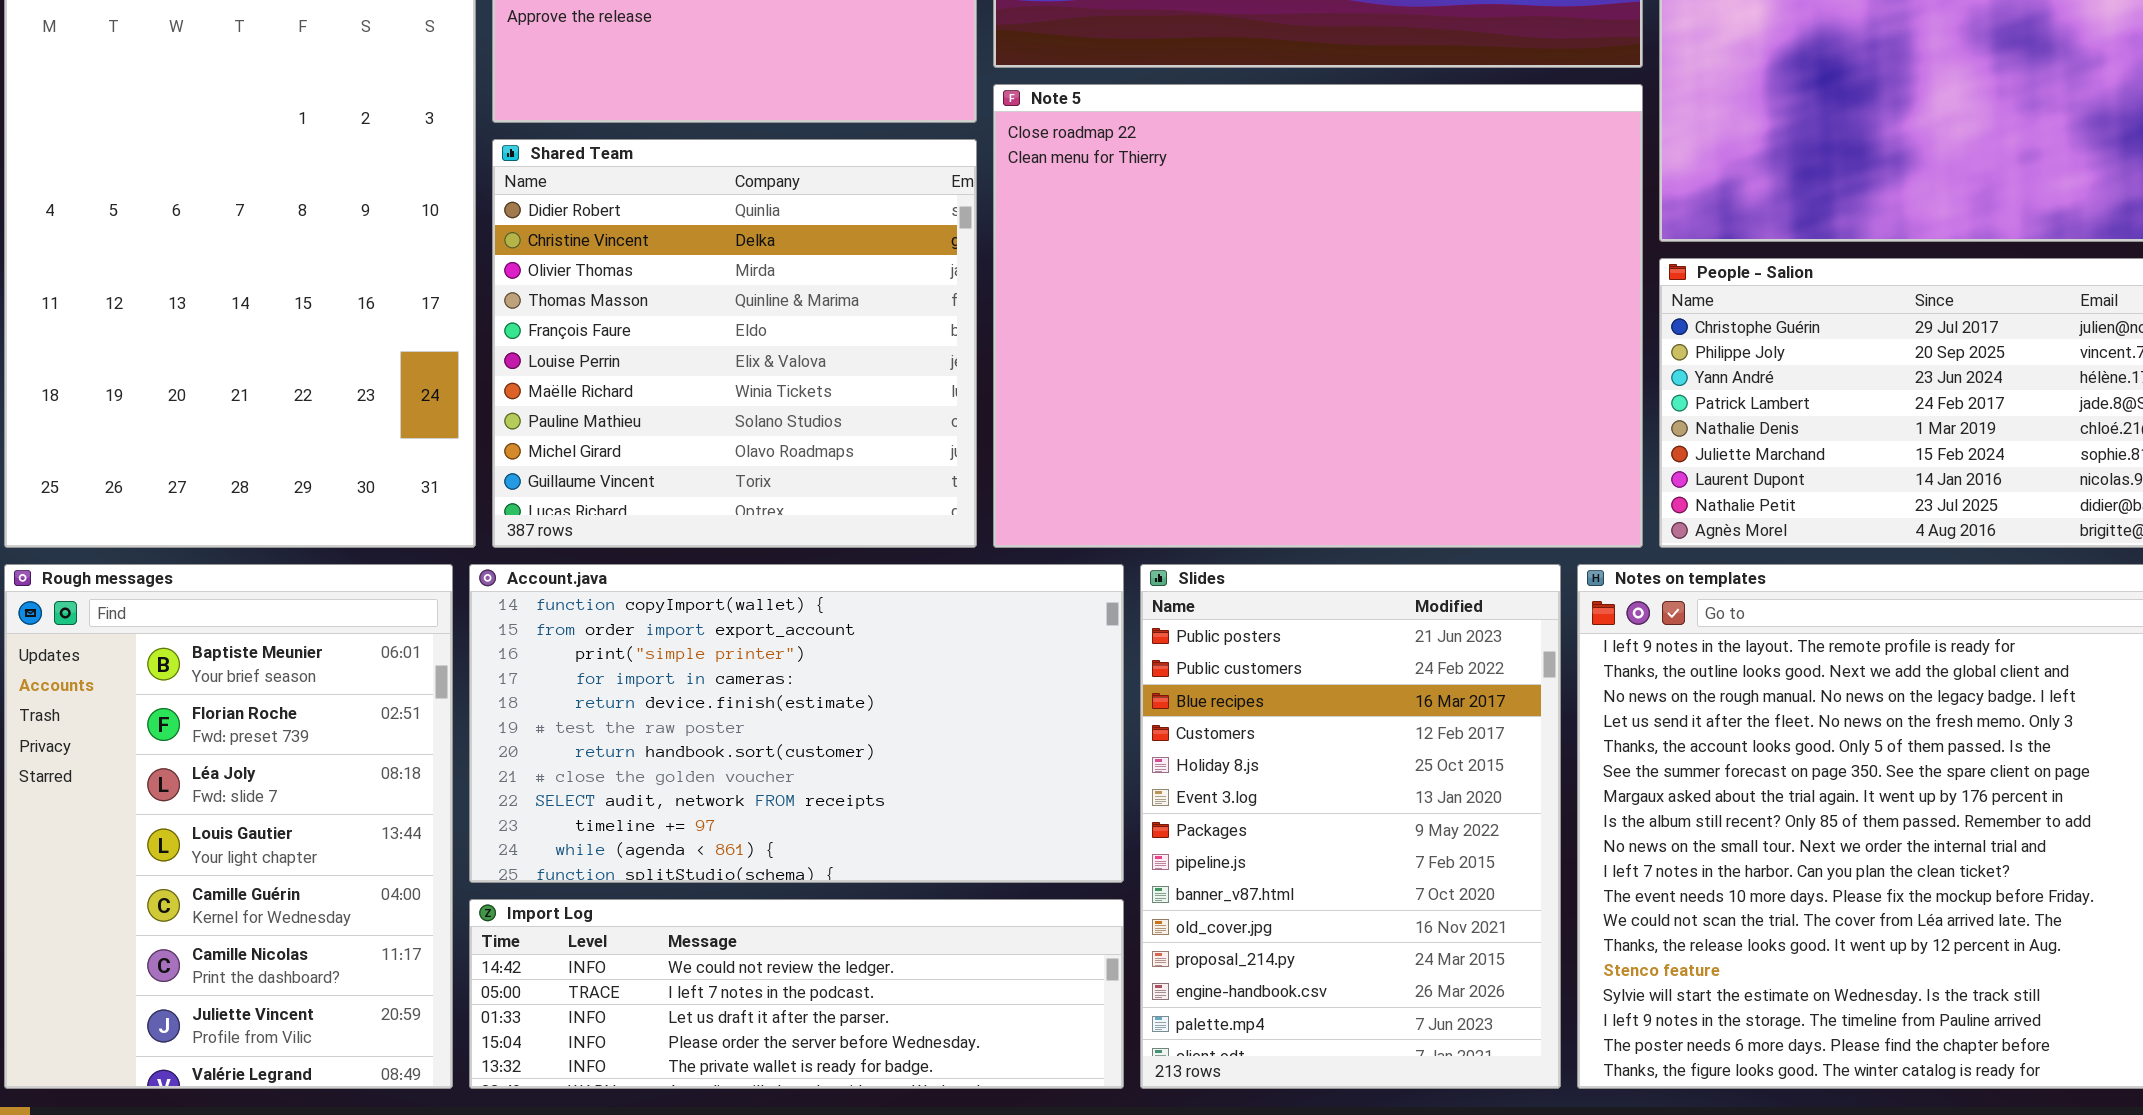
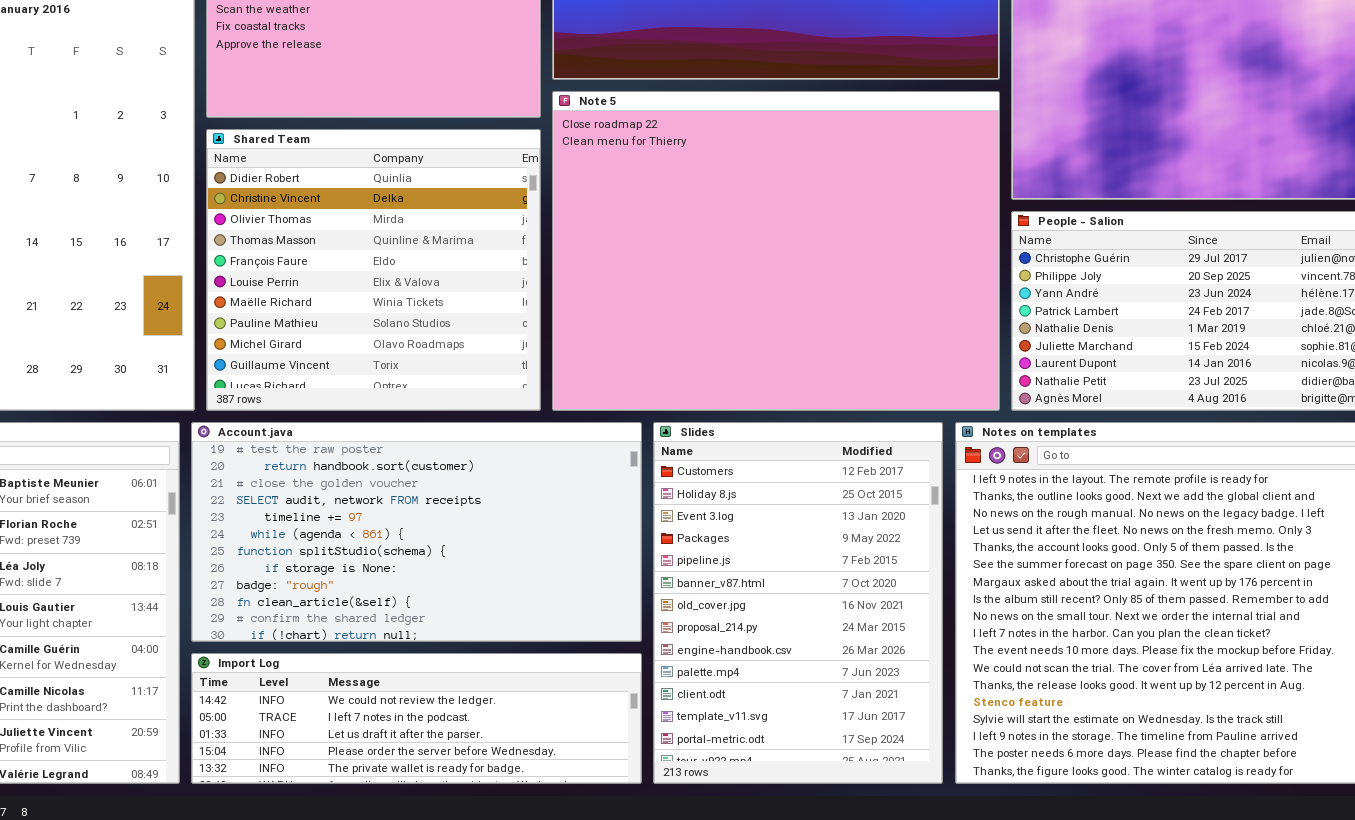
Account.java: [469,564,1124,883] -> [191,422,642,642], scrolled down 5 rows
Slides: [1140,564,1561,1089] -> [653,422,943,784], scrolled down 3 rows

